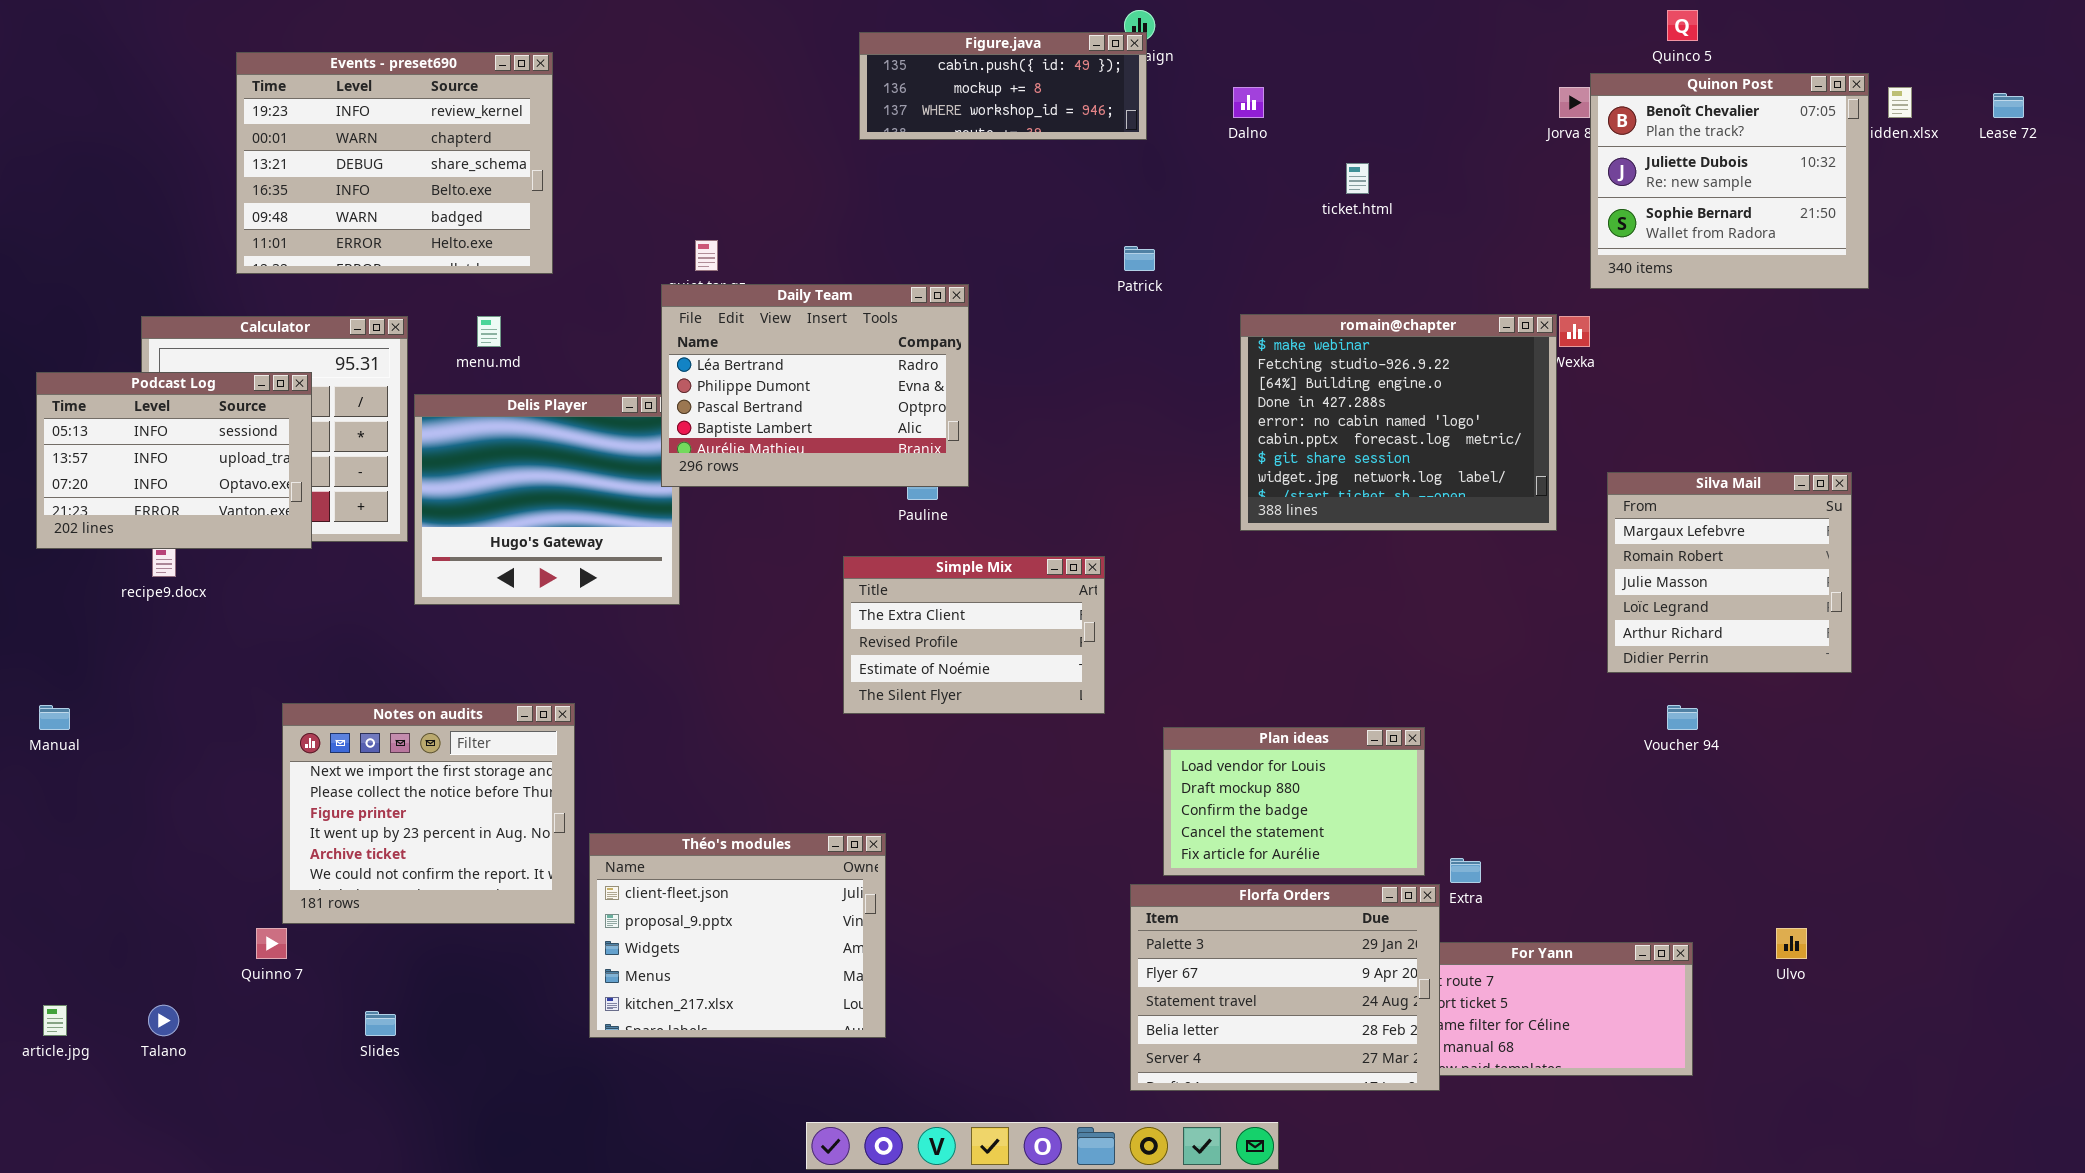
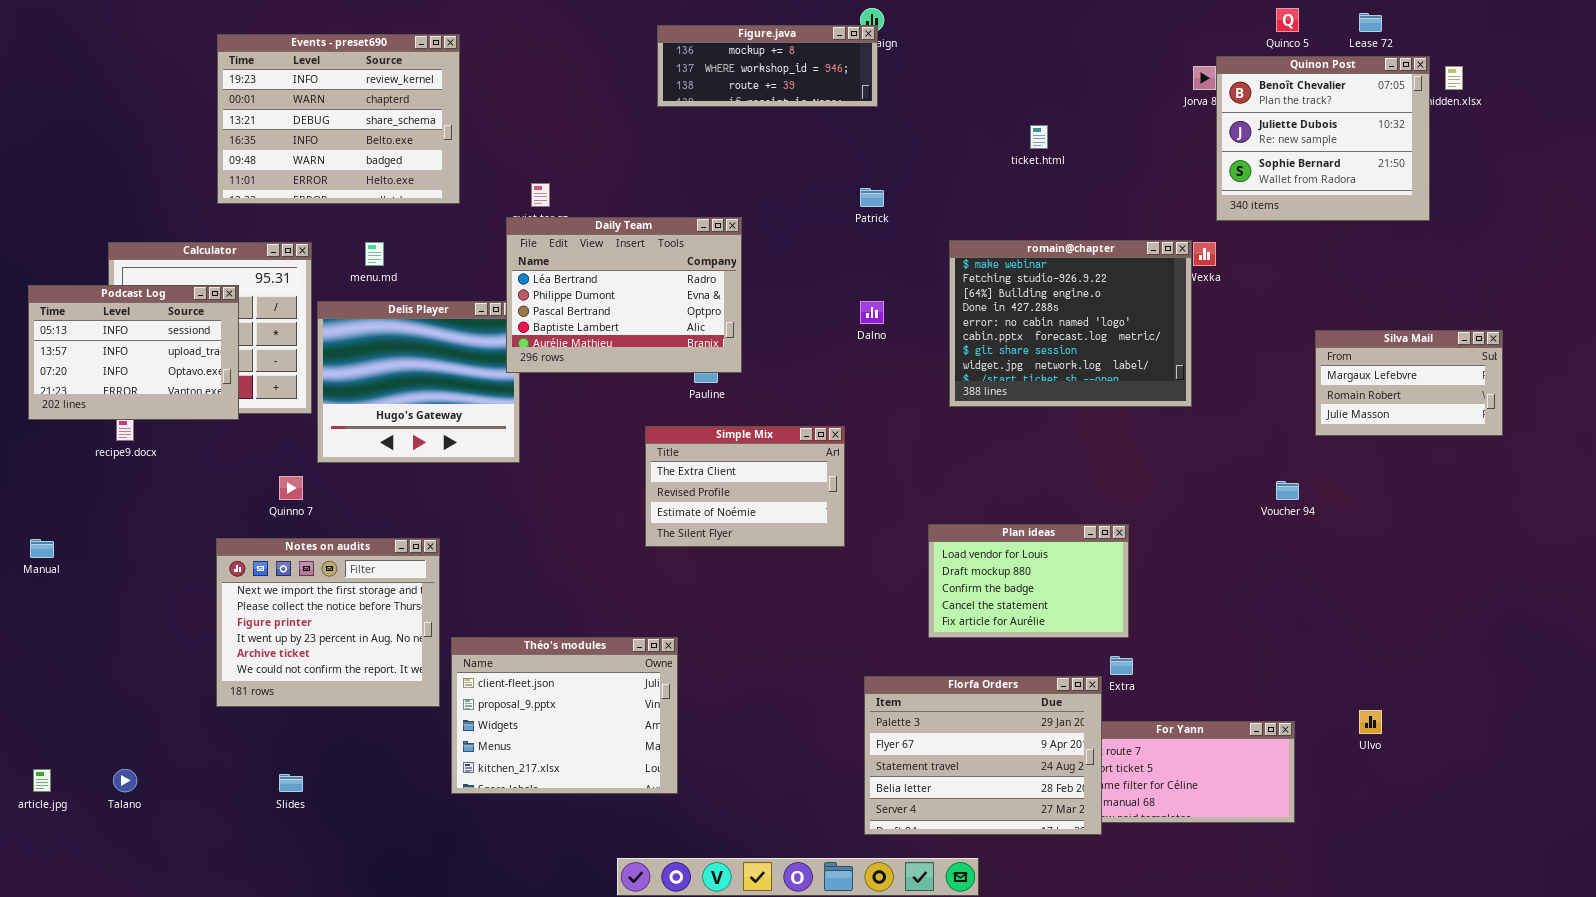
Figure.java: [859,32,1147,140] -> [657,25,878,107], scrolled down 1 row
Events - preset690: [236,52,553,274] -> [217,34,460,204], moved
Dalno: [1233,87,1264,118] -> [860,301,884,324], moved
Lease 72: [1993,93,2024,118] -> [1359,13,1382,32], moved
Silva Mail: [1607,472,1852,673] -> [1315,330,1503,436], moved, resized
Voucher 94: [1667,705,1698,730] -> [1276,481,1299,500], moved
Plan ideas: [1163,727,1425,876] -> [928,524,1129,638], moved
Quinno 7: [256,928,287,959] -> [279,476,303,500], moved

